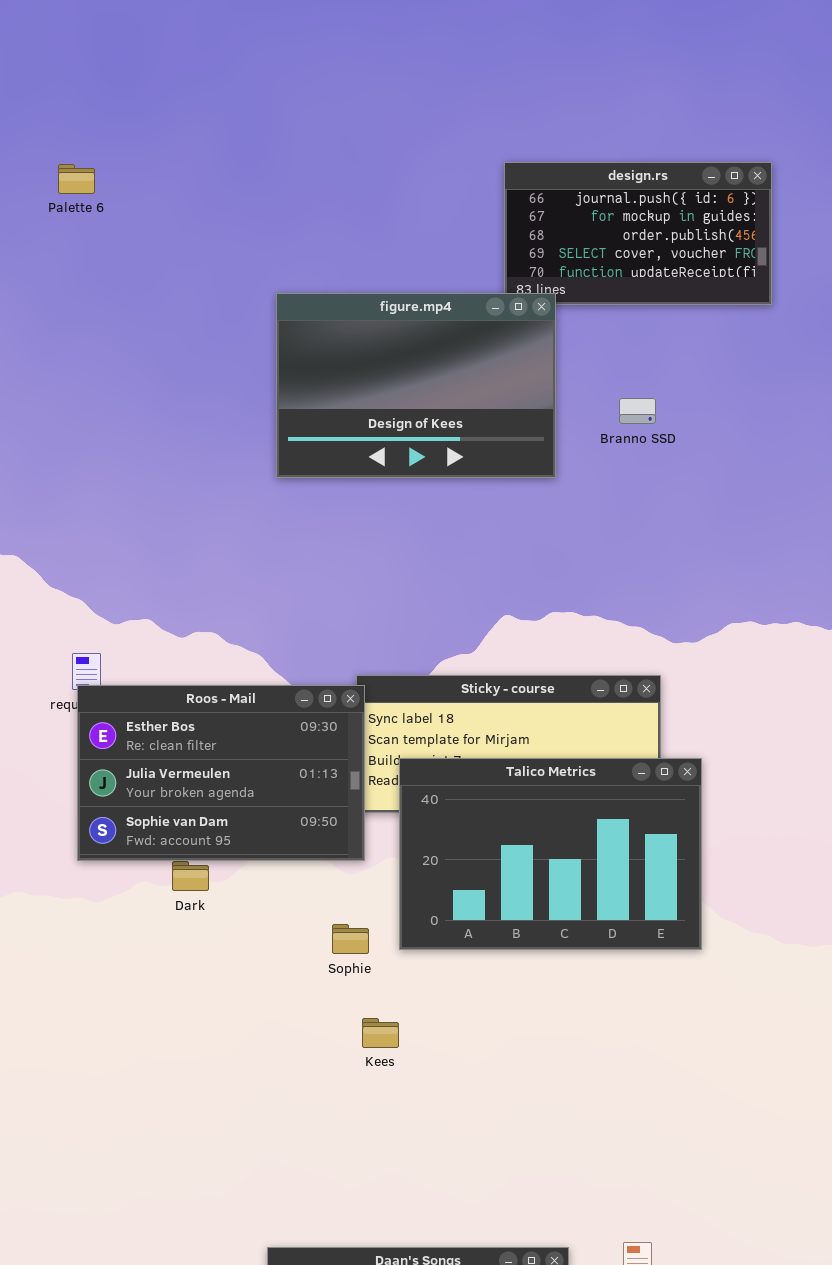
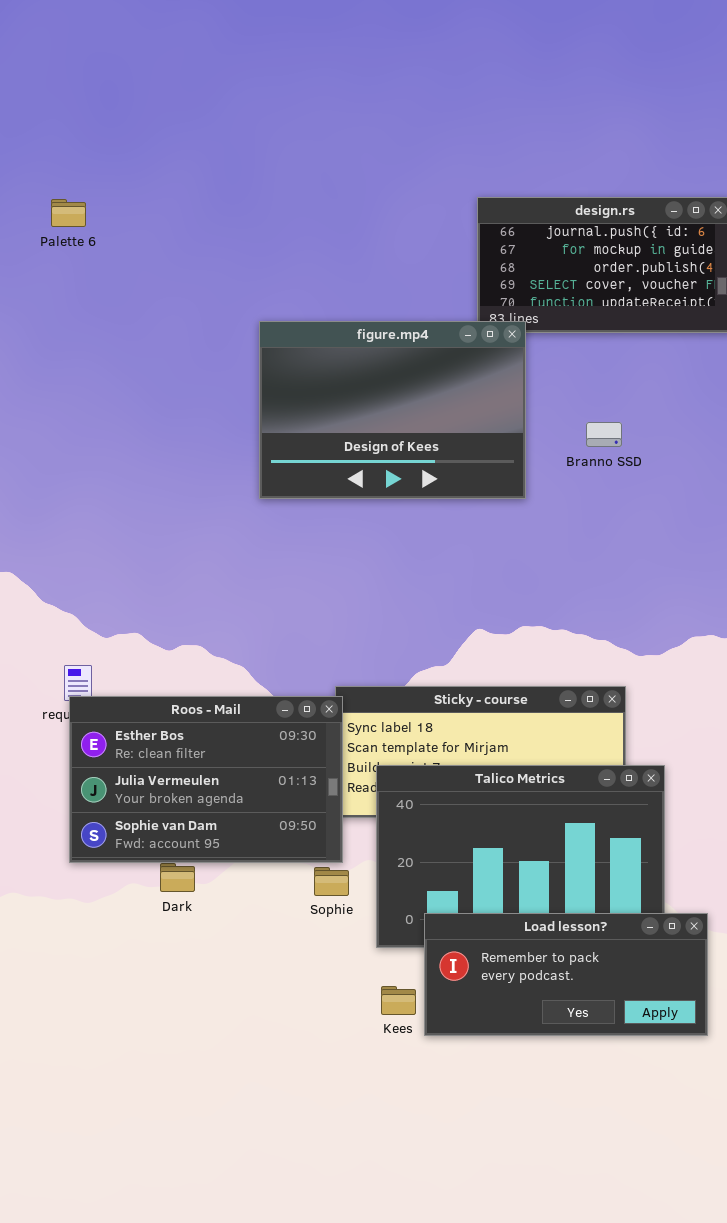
Load lesson?: none -> [424,913,708,1036], opened
Sophie: [332,924,369,954] -> [314,867,349,896], moved
Kees: [362,1018,399,1048] -> [381,986,416,1015], moved

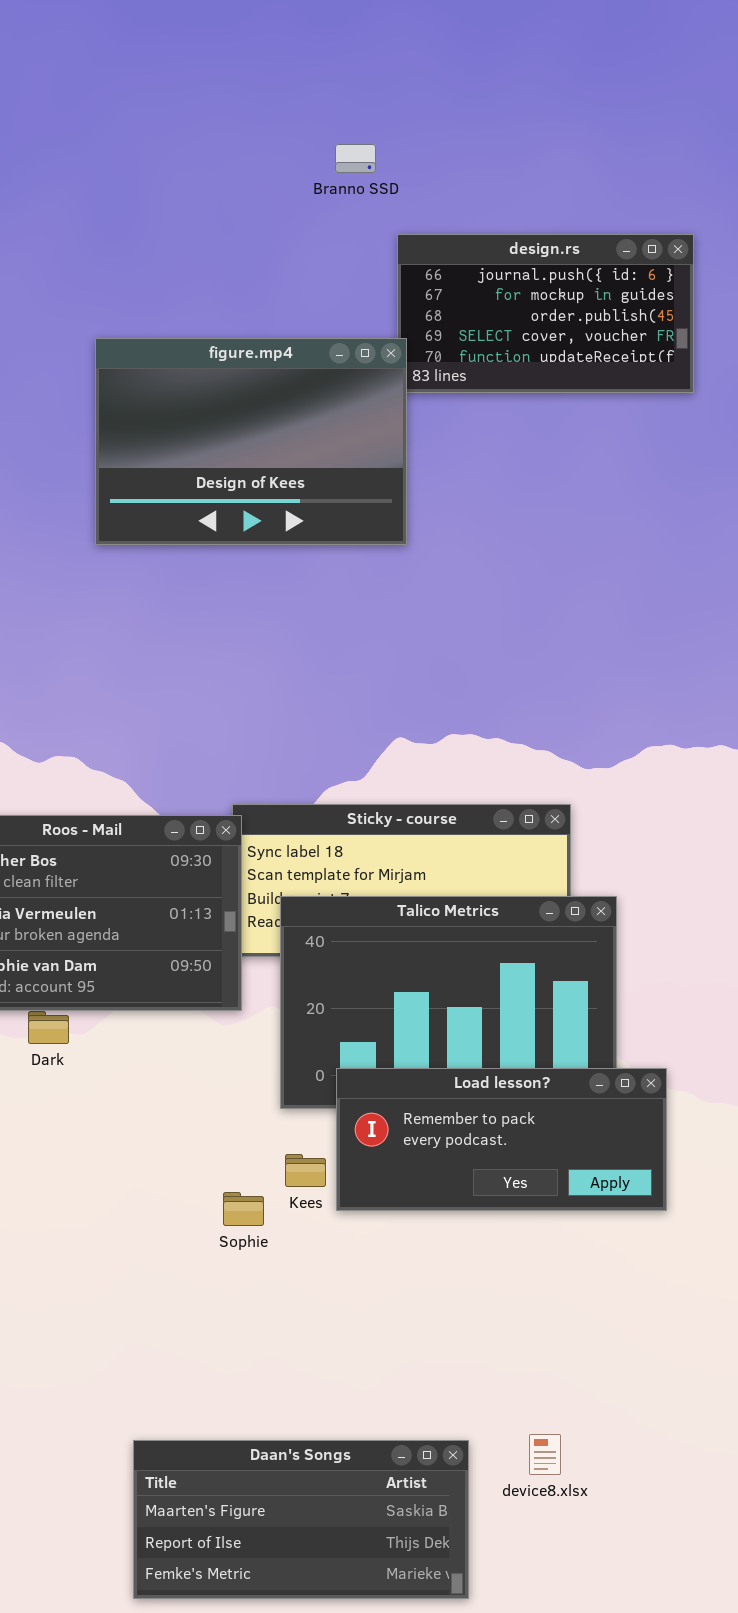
figure.mp4: [259,321,526,499] -> [95,338,407,545], moved
Branno SSD: [586,422,622,447] -> [335,144,376,173], moved
Sophie: [314,867,349,896] -> [223,1192,264,1226], moved

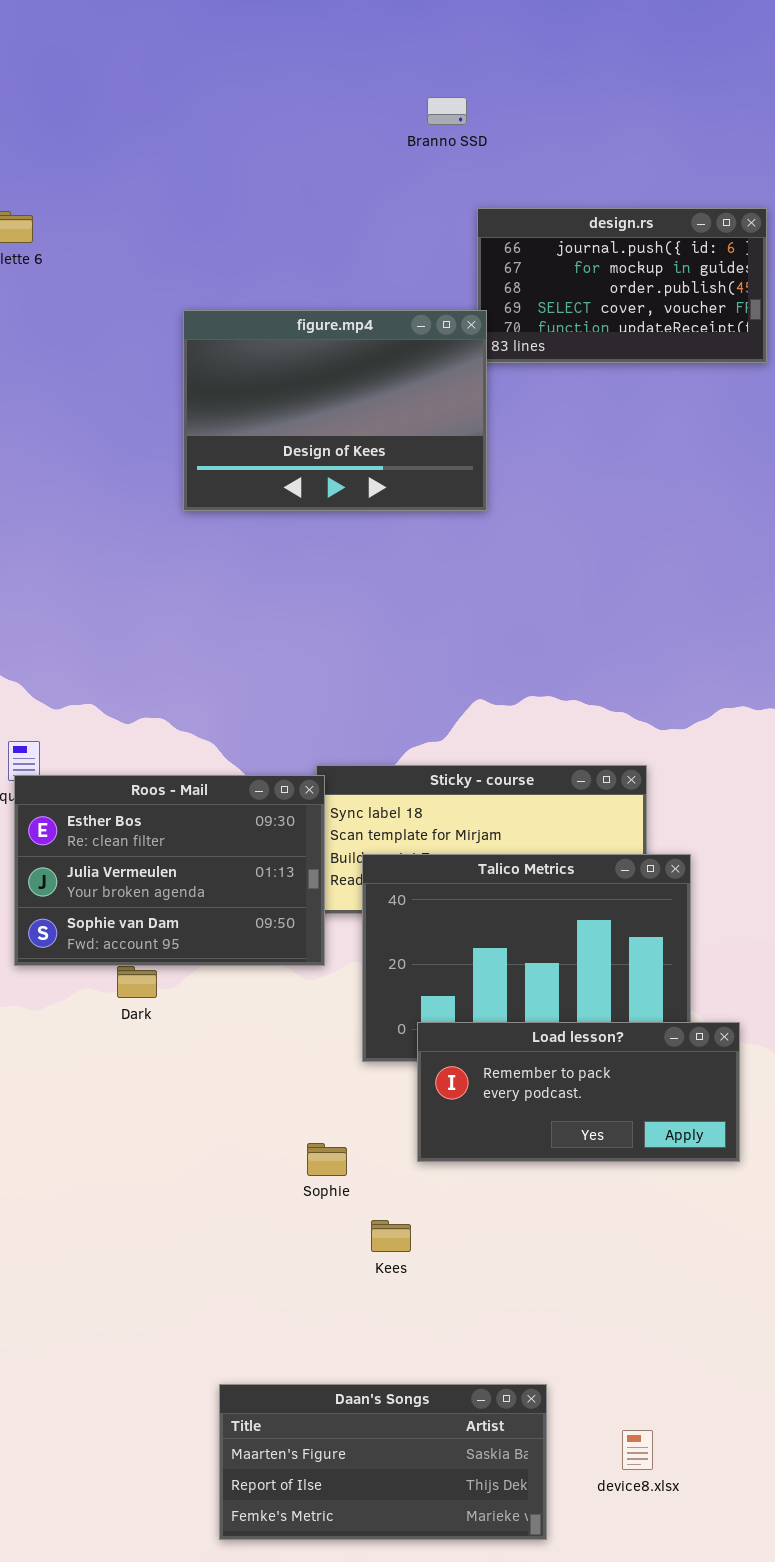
Branno SSD: [335,144,376,173] -> [427,97,467,125], moved
Kees: [285,1154,326,1187] -> [371,1220,411,1252], moved
device8.xlsx: [529,1434,561,1475] -> [622,1430,653,1470], moved

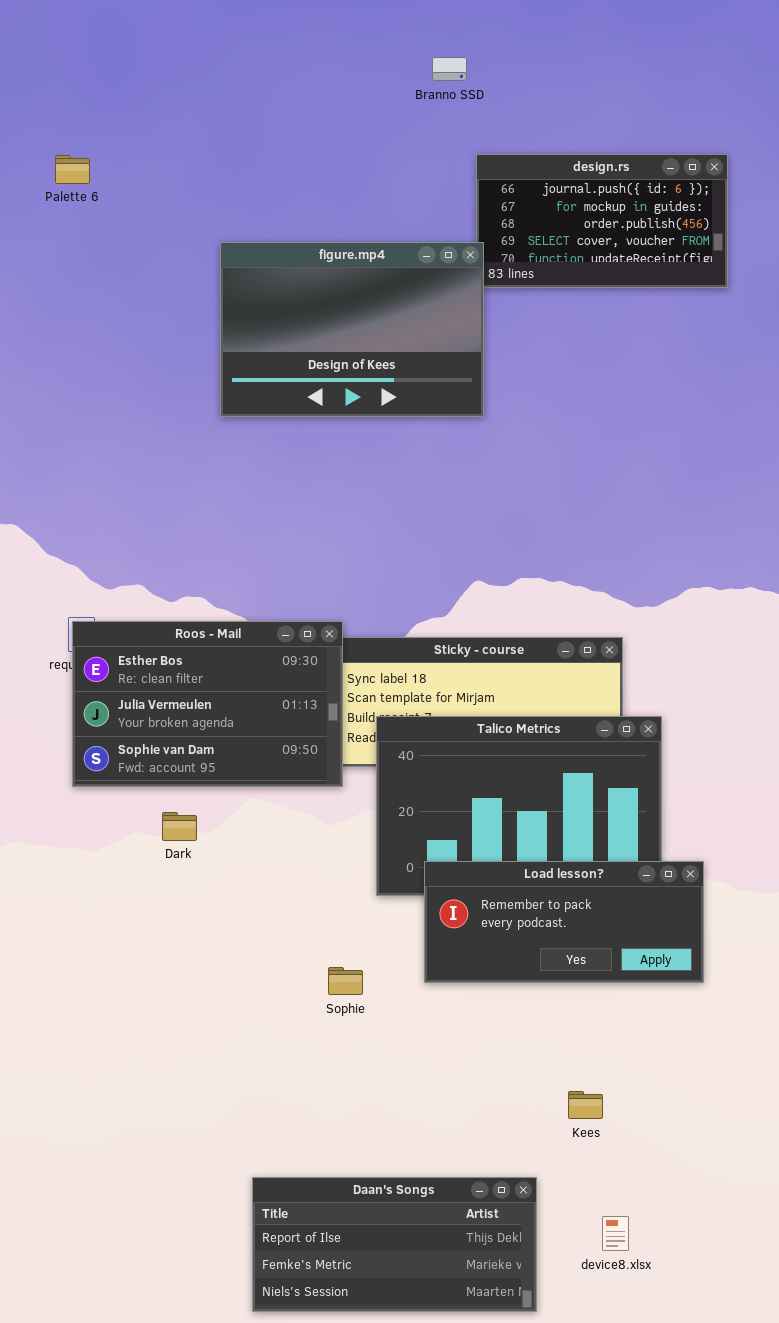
Roos - Mail: [14,775,325,966] -> [72,621,343,787], moved
Kees: [371,1220,411,1252] -> [568,1091,603,1119], moved
Daan's Songs: [219,1384,547,1540] -> [252,1177,537,1312], scrolled down 1 row

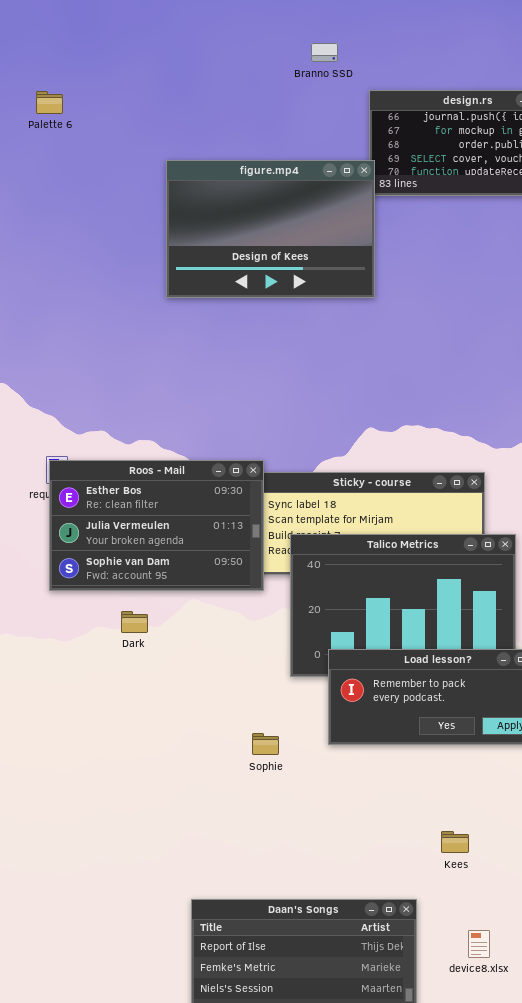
Branno SSD: [432,57,467,81] -> [311,43,338,62], moved

